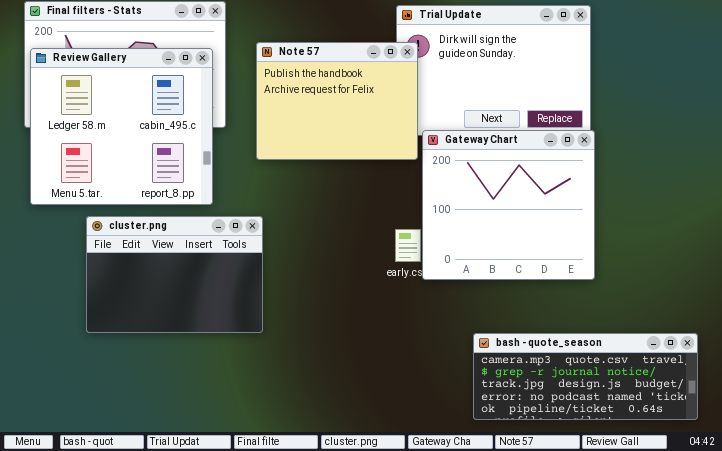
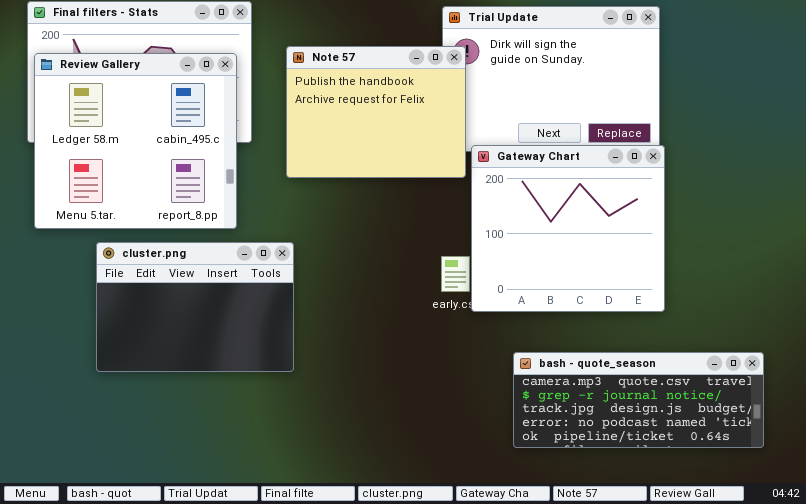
bash - quote_season: [473,333,698,420] -> [513,352,764,448], moved

